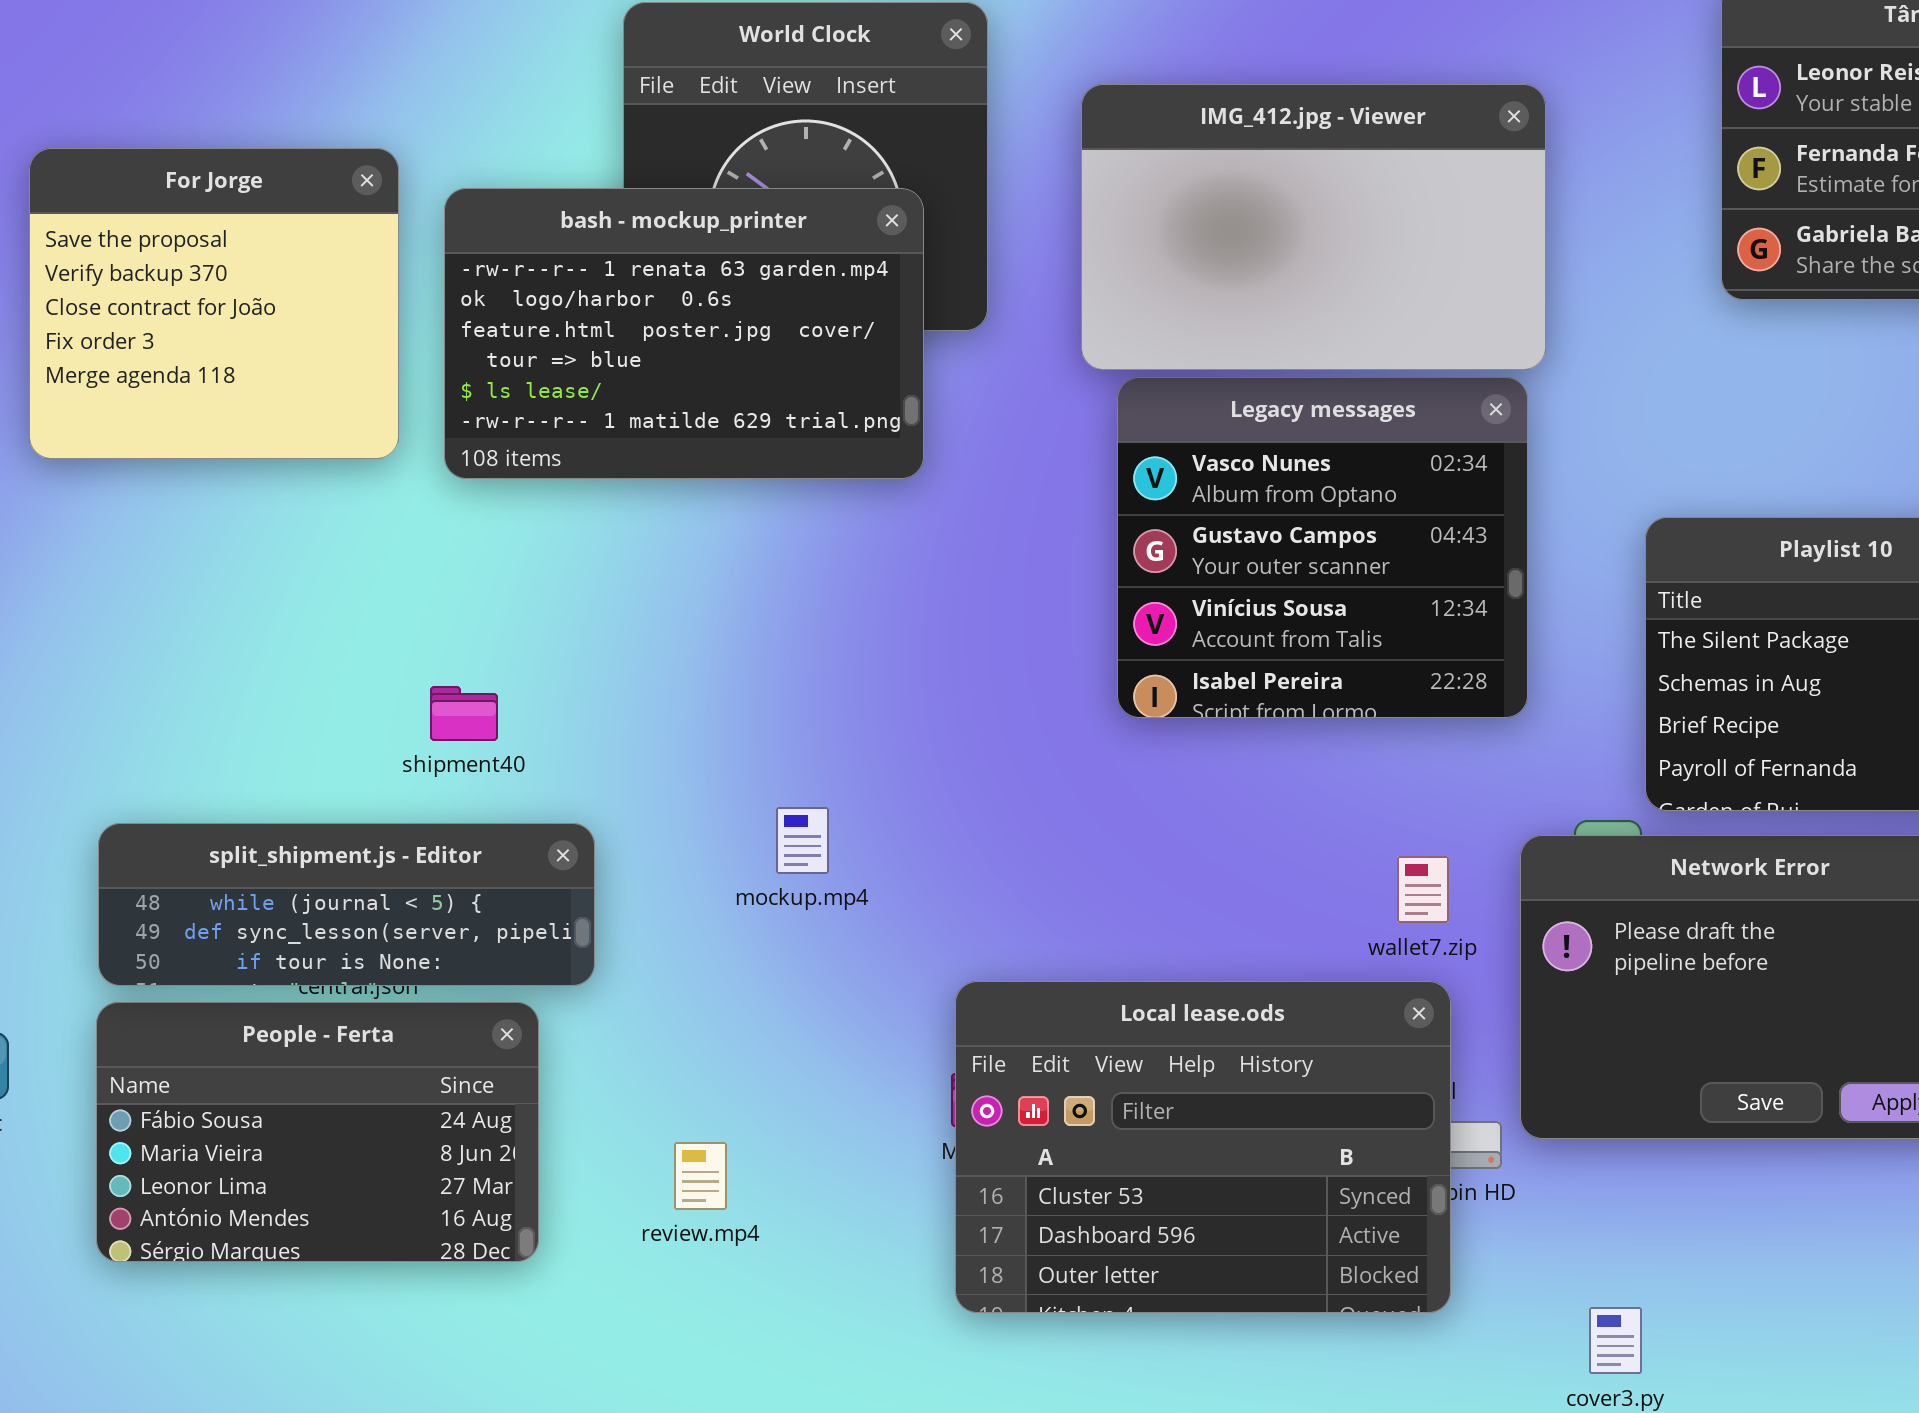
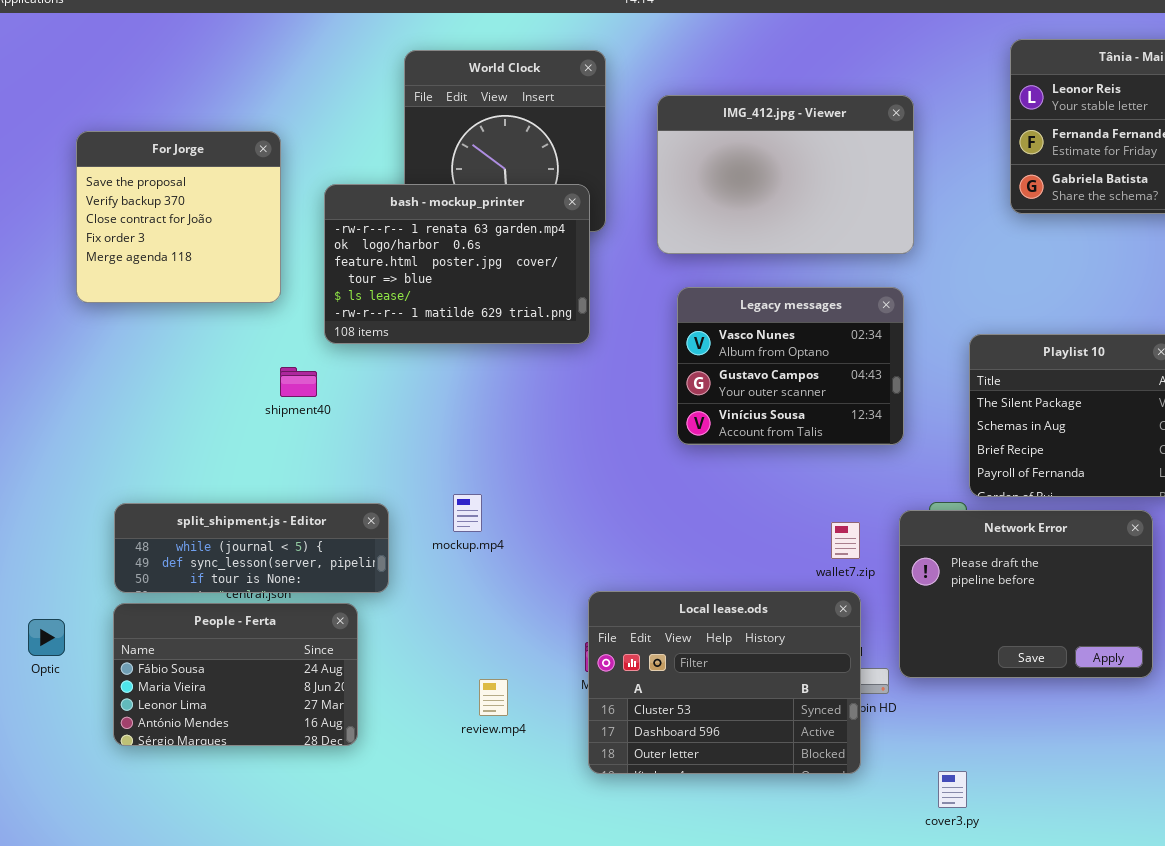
bash - mockup_printer: [444,188,924,479] -> [324,184,590,344], moved
Legacy messages: [1117,377,1528,718] -> [677,287,904,445], resized
shipment40: [430,686,498,741] -> [280,367,317,397], moved
mockup.mp4: [776,807,829,874] -> [453,494,482,532], moved
review.mp4: [674,1142,727,1210] -> [479,679,508,716], moved

